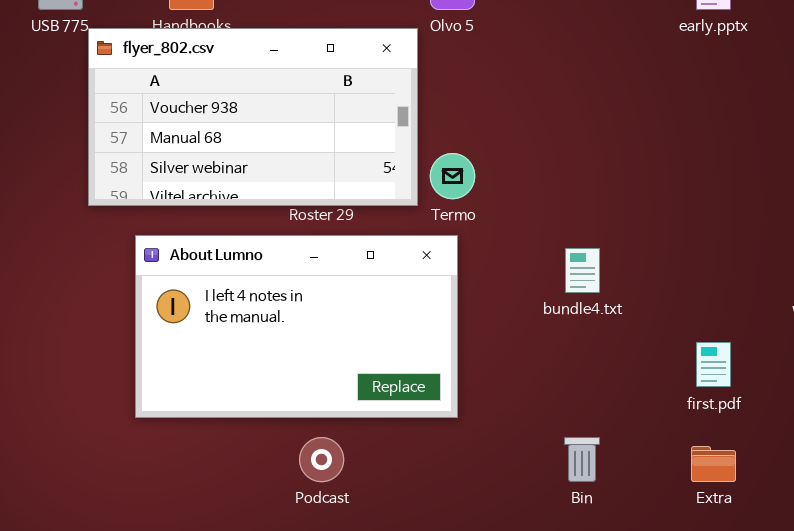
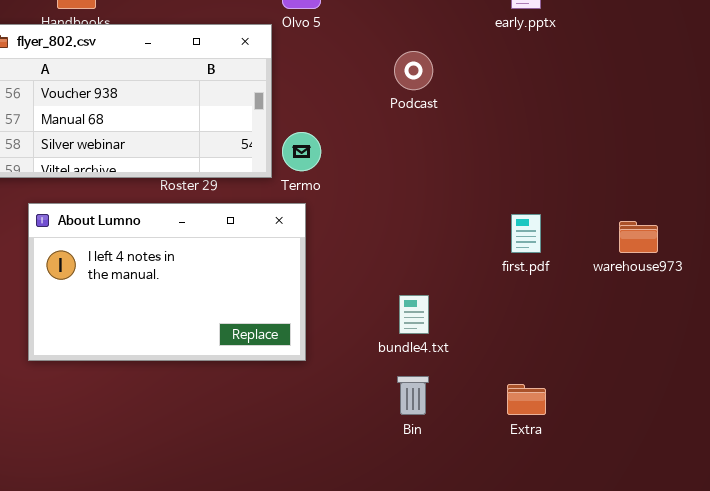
bundle4.txt: [565,248,600,293] -> [399,295,429,334], moved
first.pdf: [696,342,731,387] -> [511,214,541,253], moved
Podcast: [299,437,344,482] -> [394,51,433,90], moved

